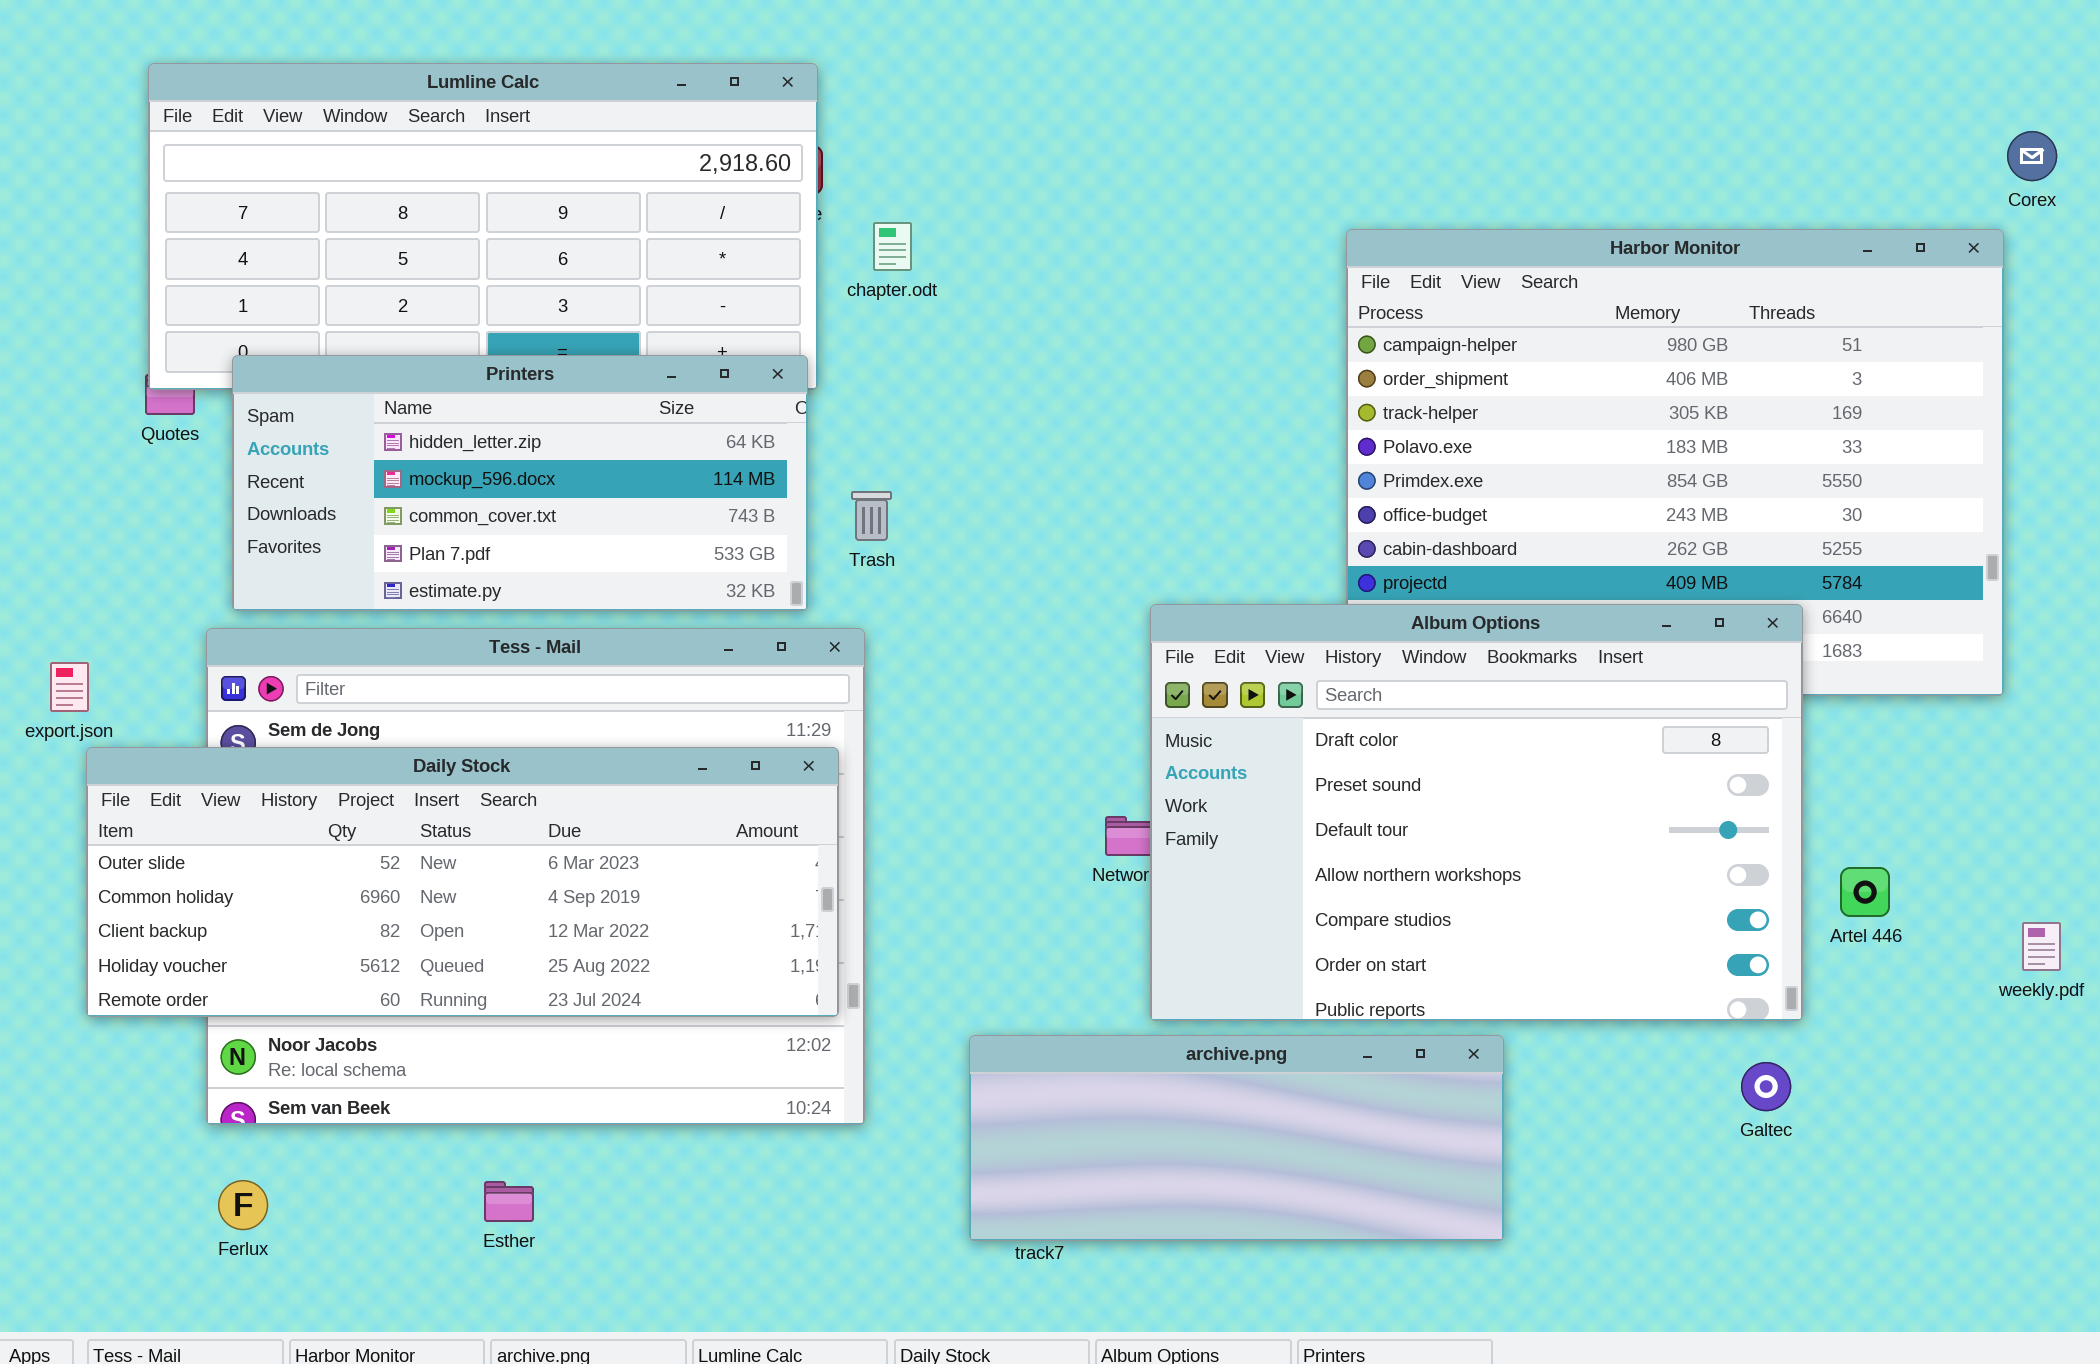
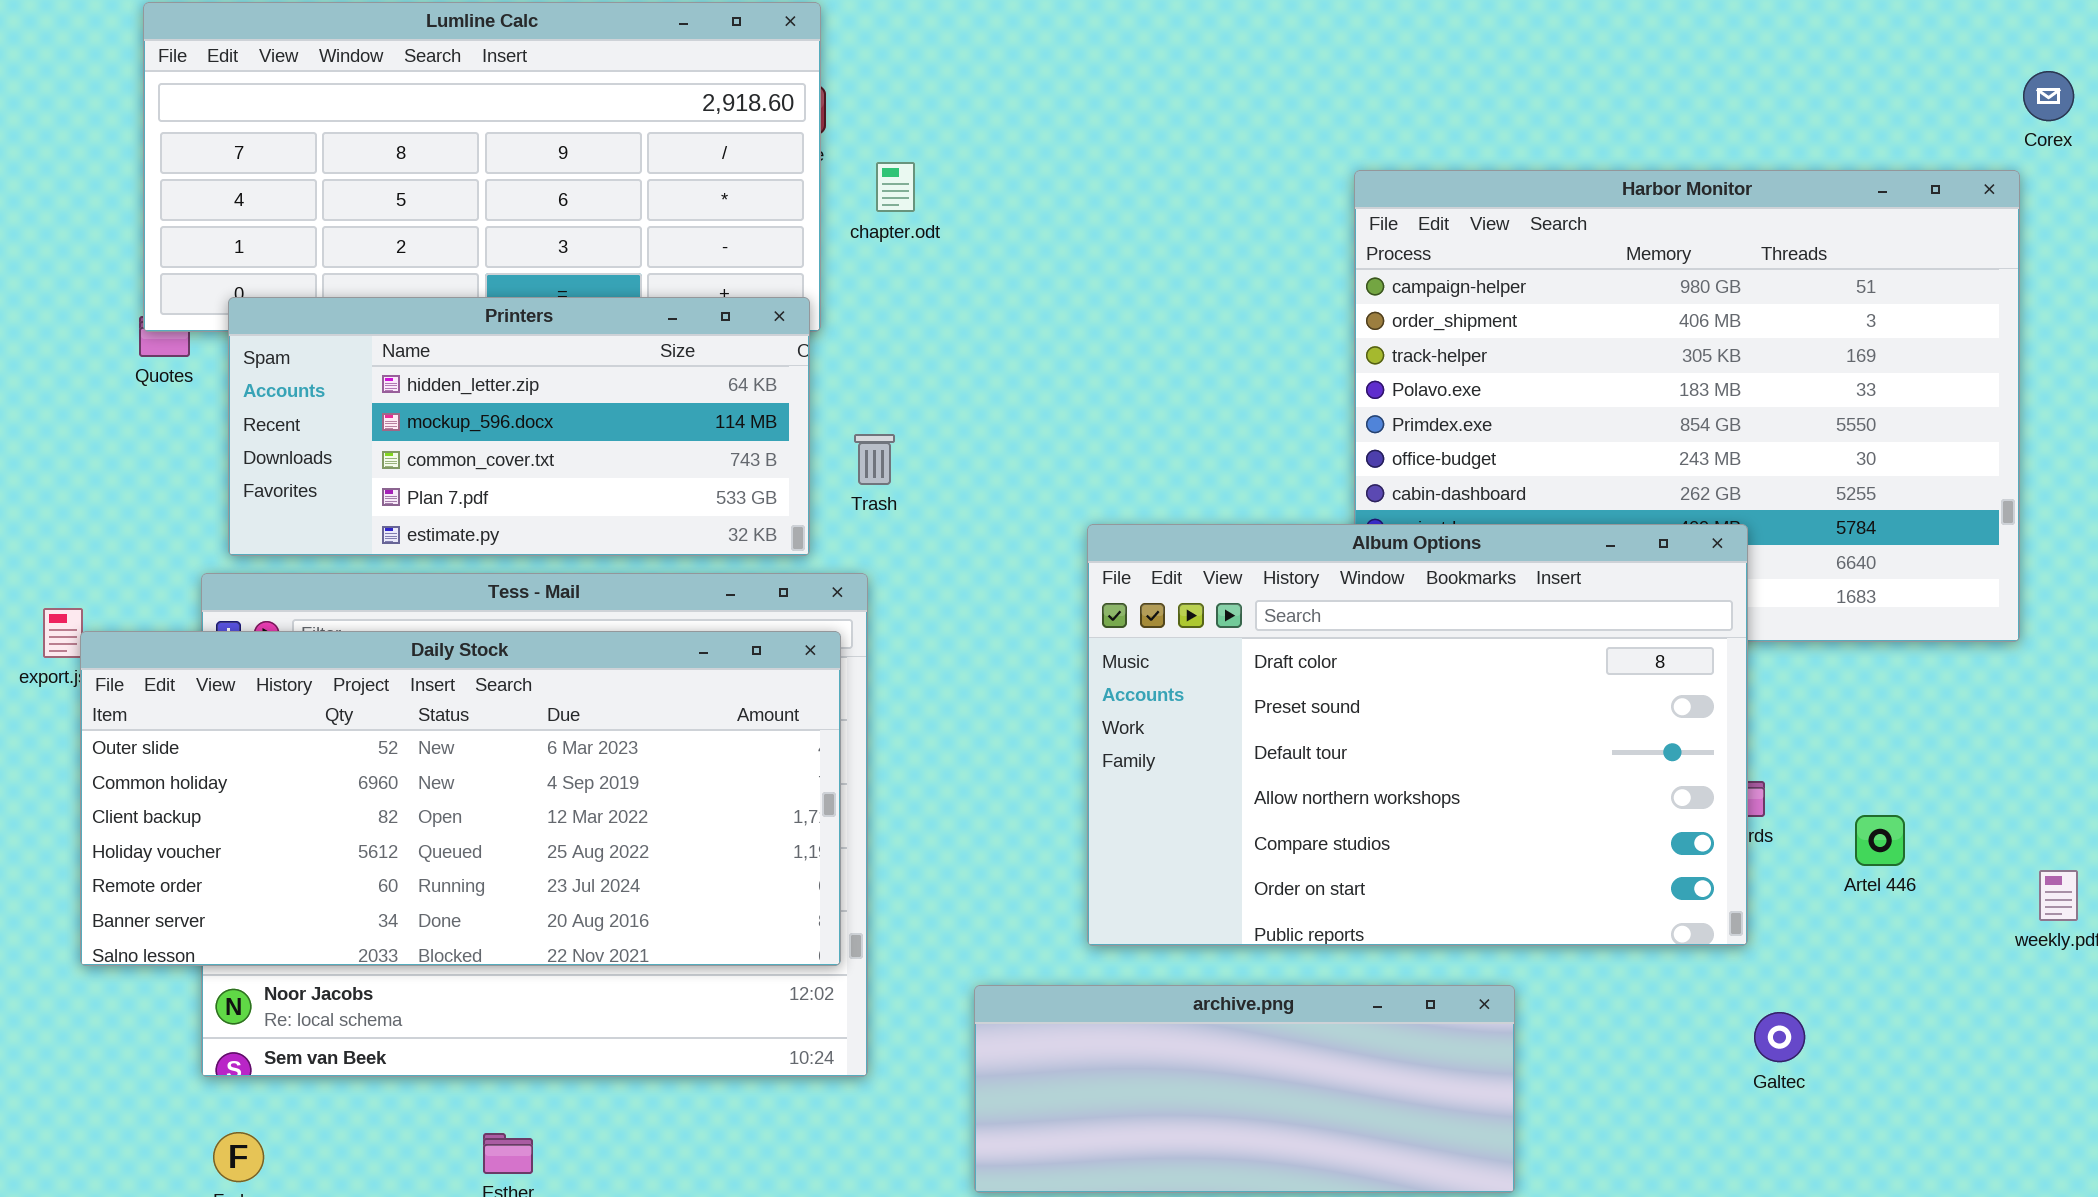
Album Options: [1150,604,1803,1021] -> [1087,524,1748,946], moved
Daily Stock: [86,747,839,1017] -> [80,631,841,966], resized

